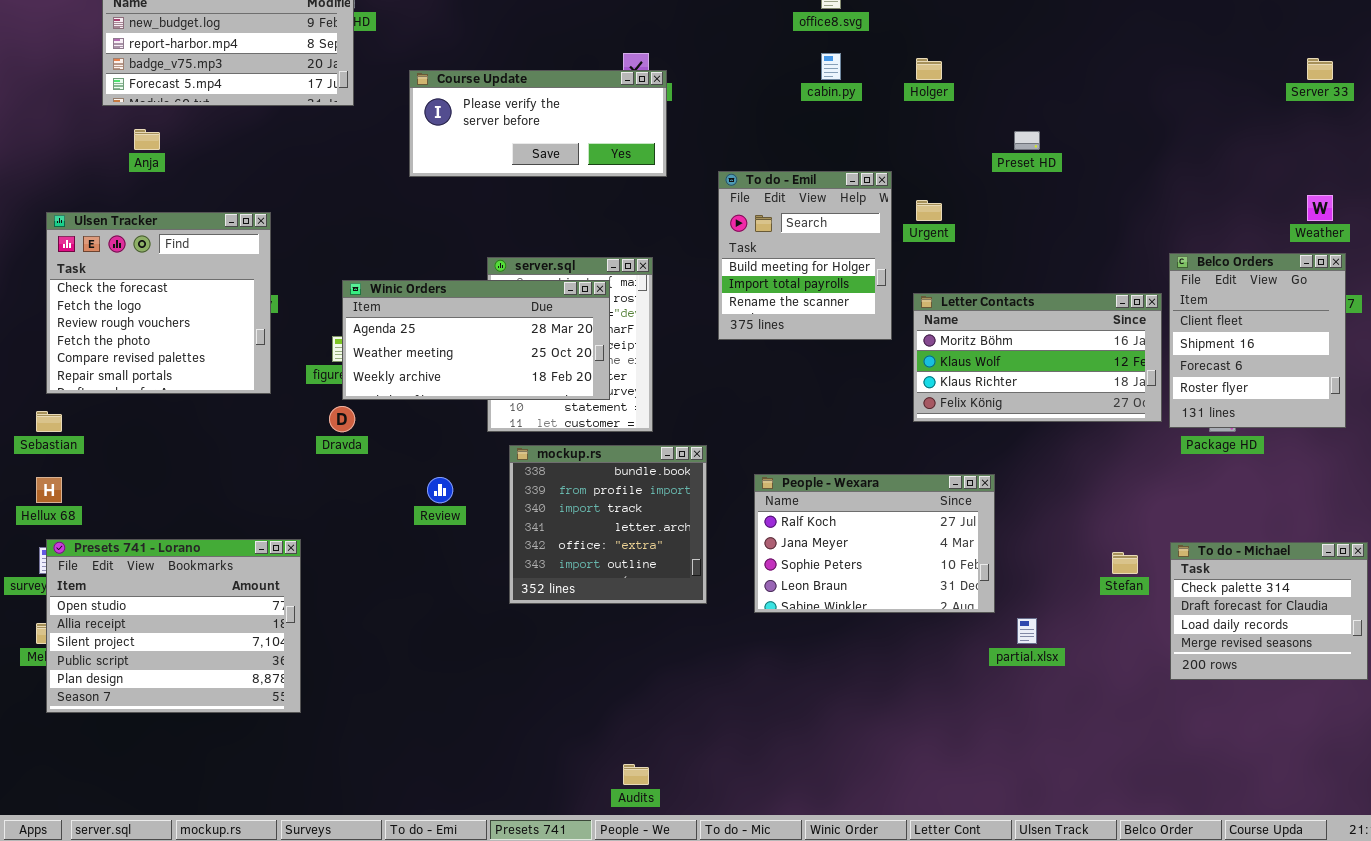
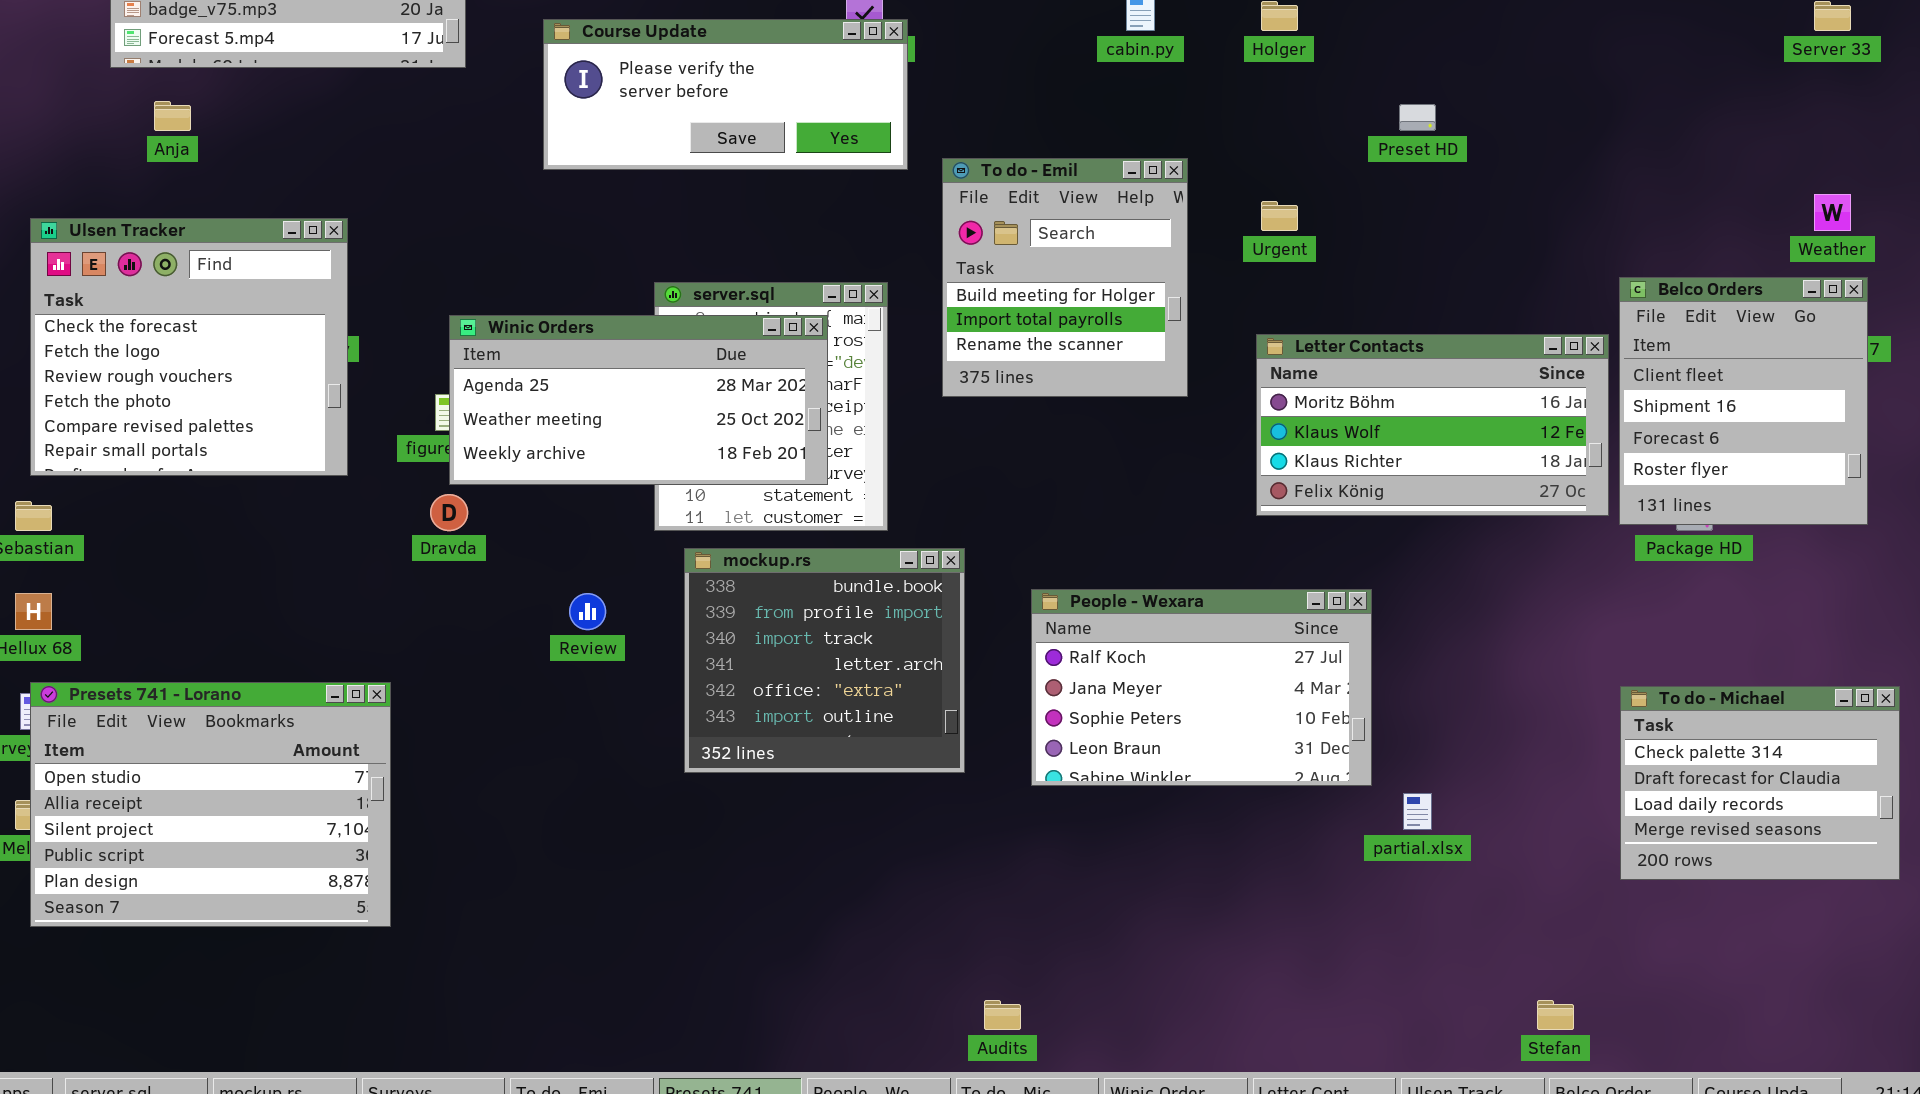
To do - Emil: [718,171,892,340] -> [942,158,1188,397], moved
Stefan: [1112,552,1138,574] -> [1537,1000,1574,1030], moved
Audits: [623,764,649,785] -> [984,1000,1021,1030], moved

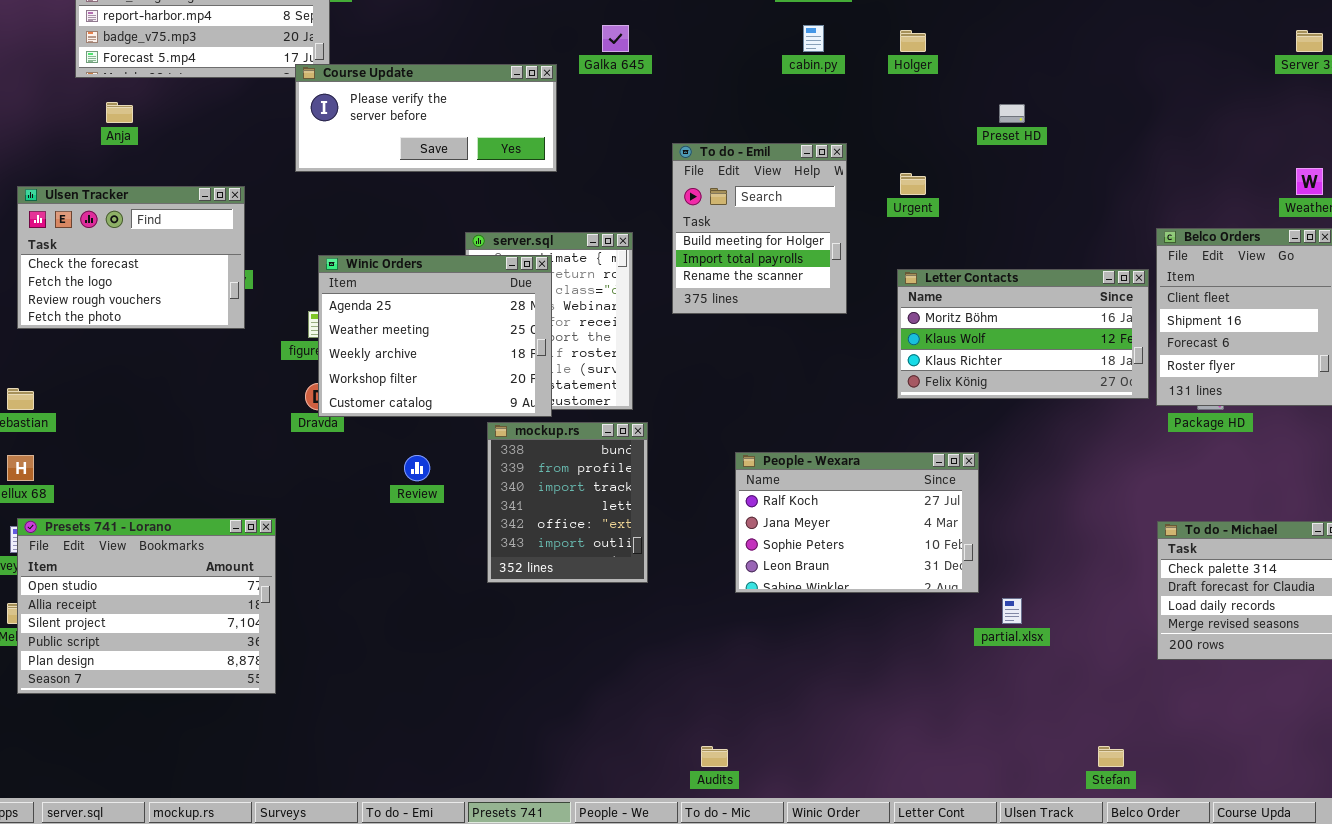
Course Update: [543,19,908,170] -> [295,64,557,172], moved
Ulsen Tracker: [30,218,348,476] -> [17,186,245,329], resized
Winic Orders: [449,315,828,485] -> [318,255,552,417], resized
mockup.rs: [684,548,965,773] -> [487,422,648,583], resized

